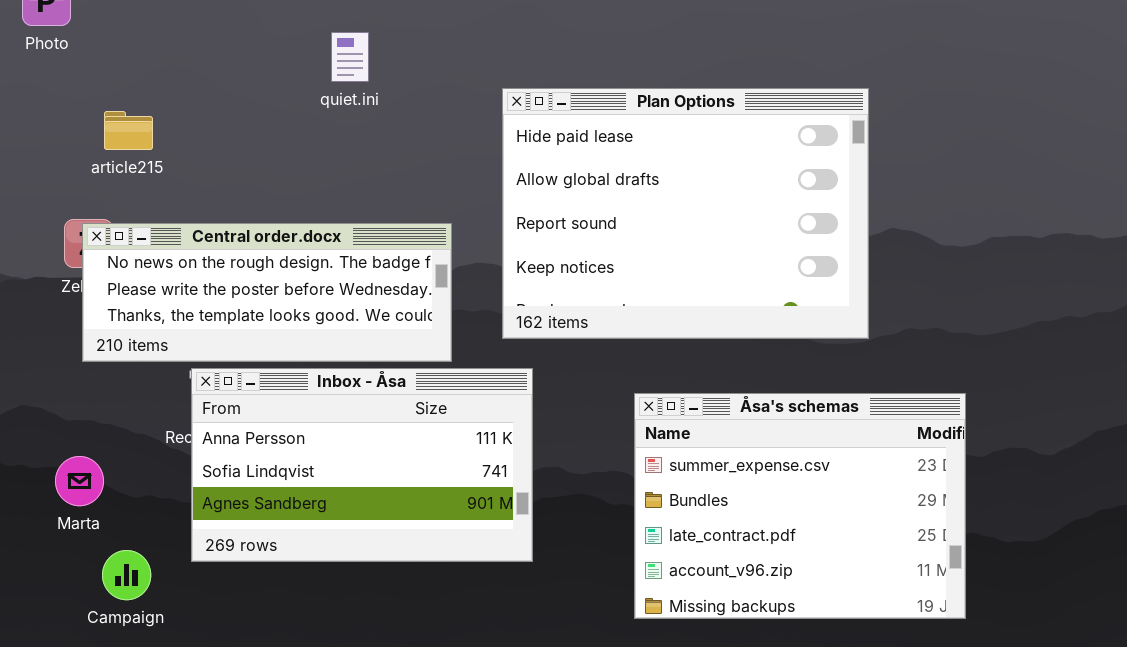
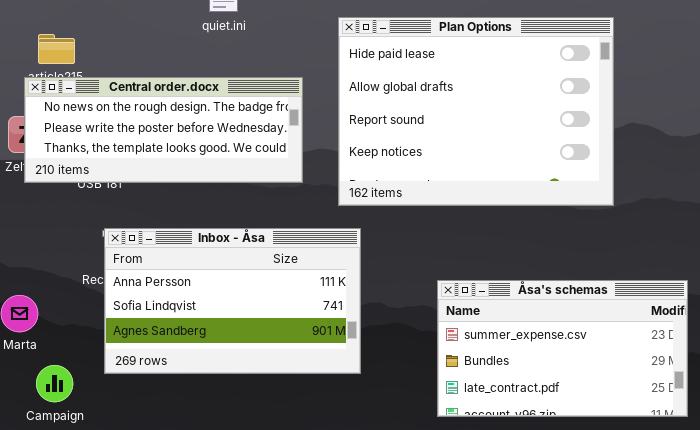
Central order.docx: [82,223,452,362] -> [24,77,303,183], moved
Åsa's schemas: [634,393,966,619] -> [437,280,688,417], resized

